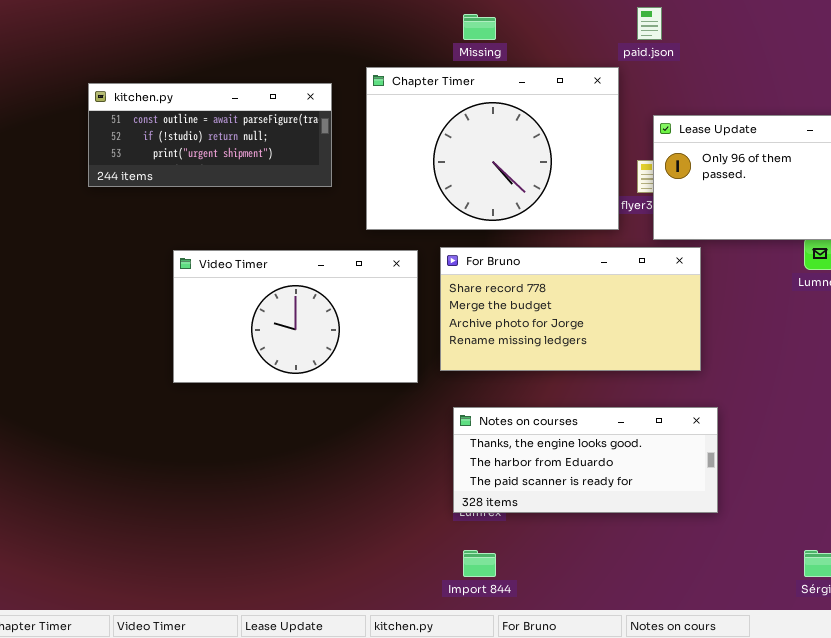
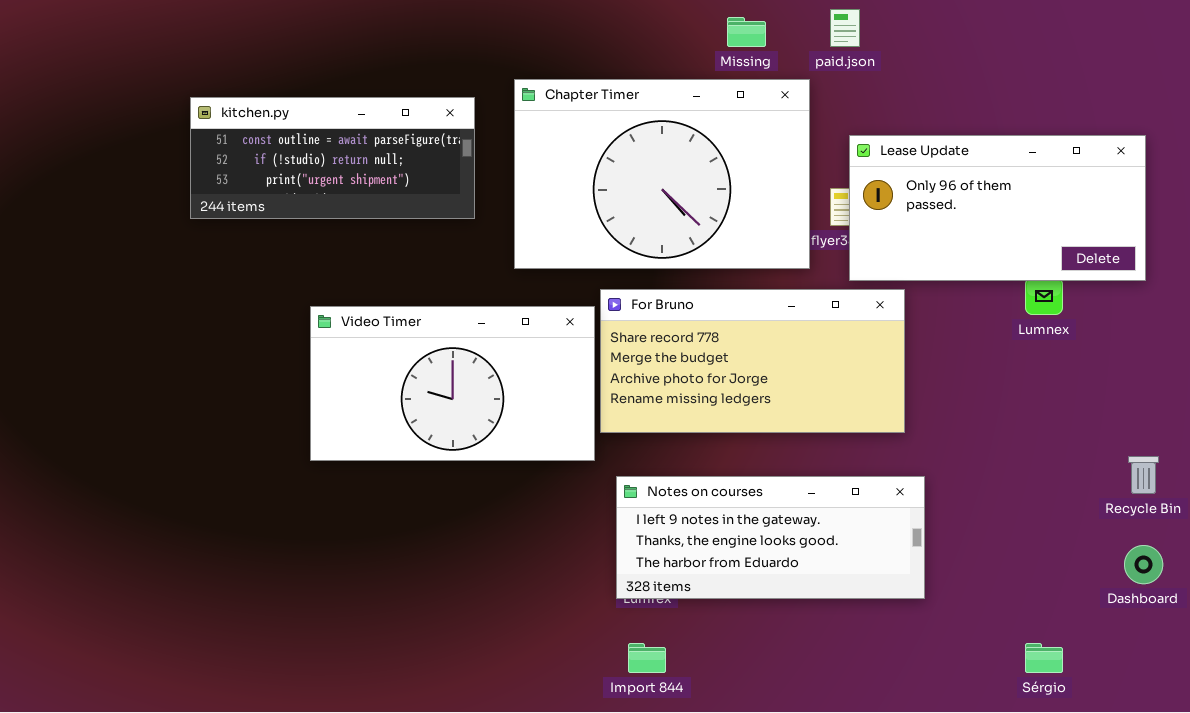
Missing: [463,14,496,40] -> [727,17,766,47], moved
Video Timer: [173,250,418,383] -> [310,306,595,461], moved
Notes on courses: [453,407,718,513] -> [616,476,925,599], scrolled up 1 row

